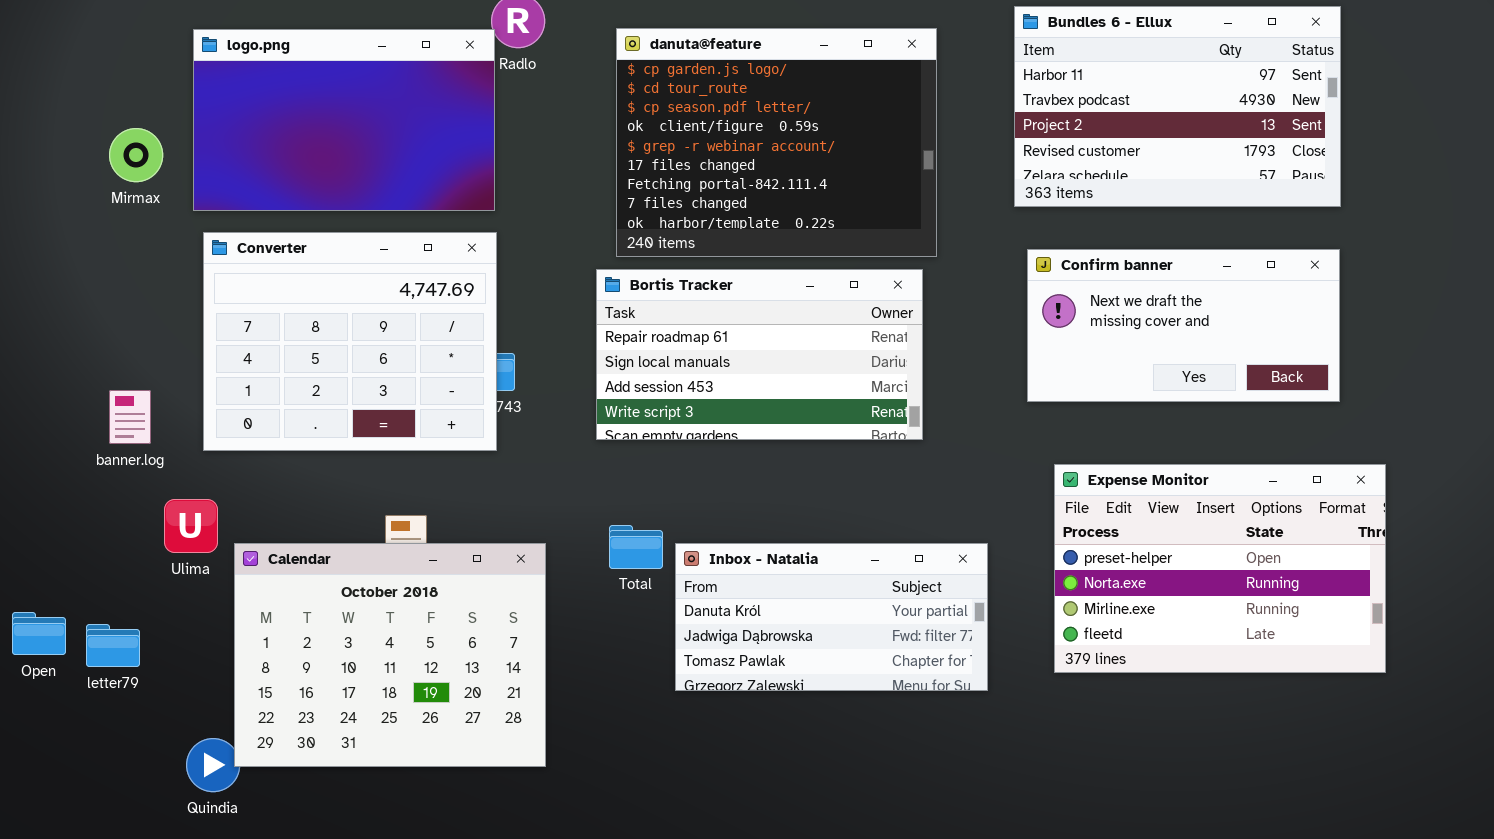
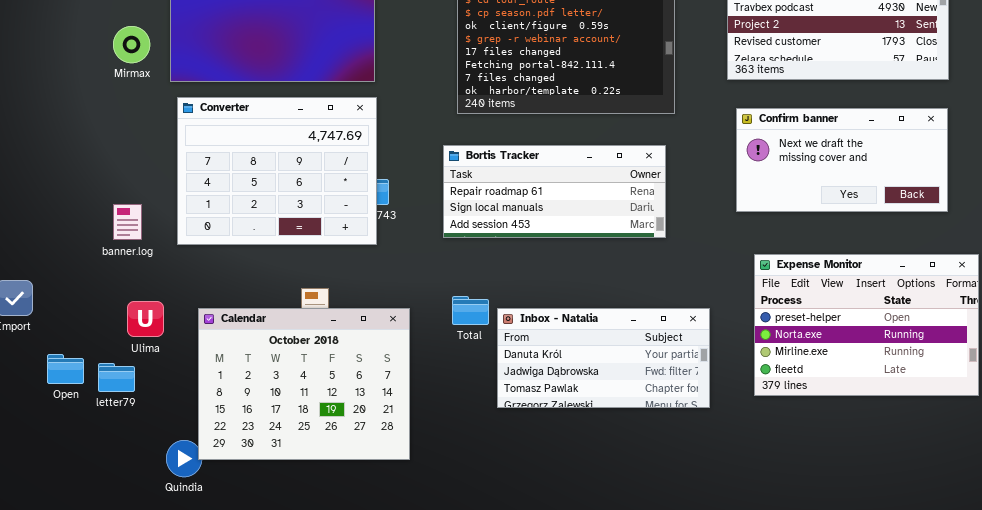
Bortis Tracker: [596,269,923,440] -> [443,145,666,238], resized
Ulima: [164,499,218,553] -> [127,301,164,337], moved

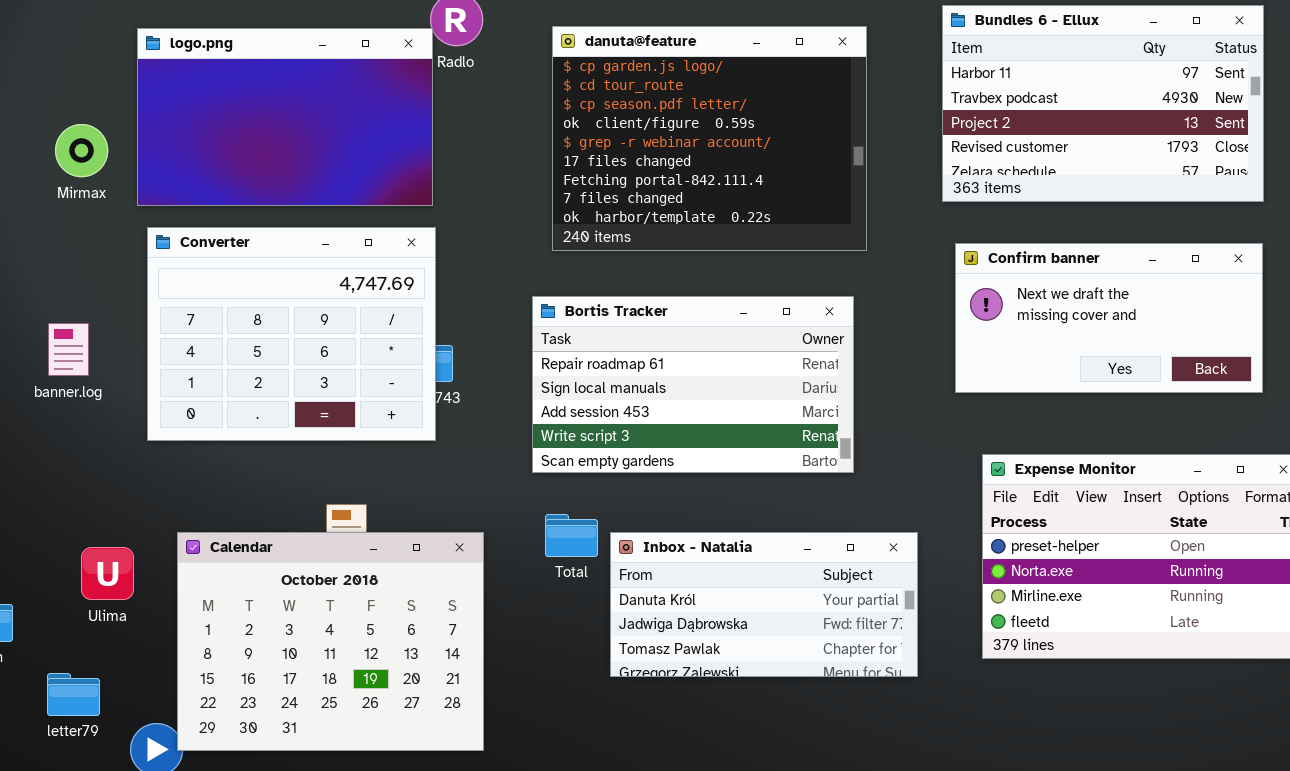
Bortis Tracker: [443,145,666,238] -> [532,296,854,473], resized
banner.log: [113,204,142,240] -> [48,323,89,376], moved
Ulima: [127,301,164,337] -> [81,547,134,600], moved
letter79: [98,363,135,392] -> [47,673,100,716], moved

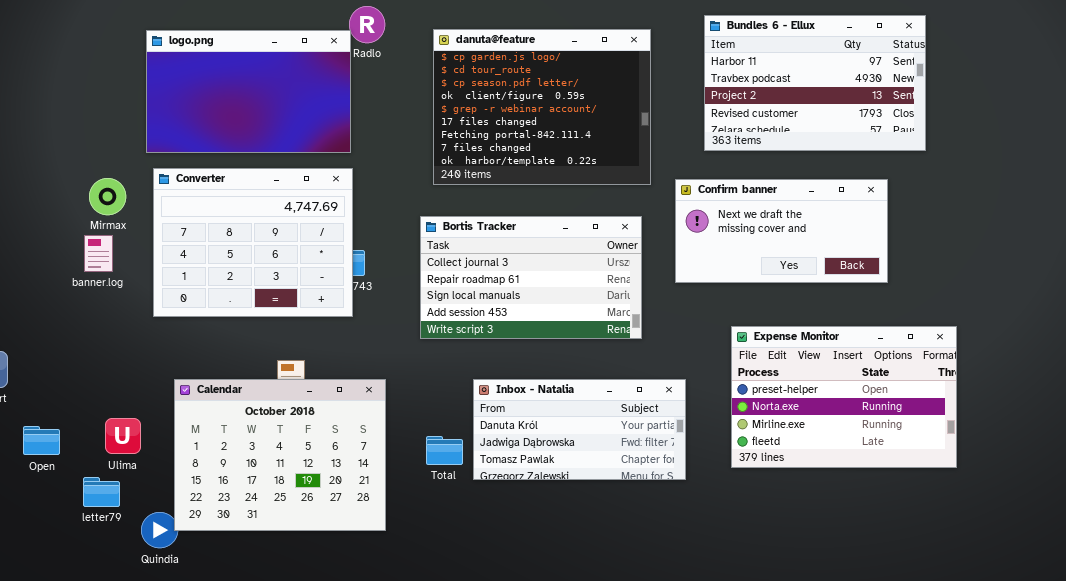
Mirmax: [55,124,108,177] -> [89,178,126,215], moved
Confirm banner: [955,243,1263,393] -> [675,179,888,283], moved
Bortis Tracker: [532,296,854,473] -> [420,216,642,339], scrolled up 1 row
Total: [545,514,598,557] -> [426,436,463,465], moved
Ulima: [81,547,134,600] -> [105,418,141,454], moved

